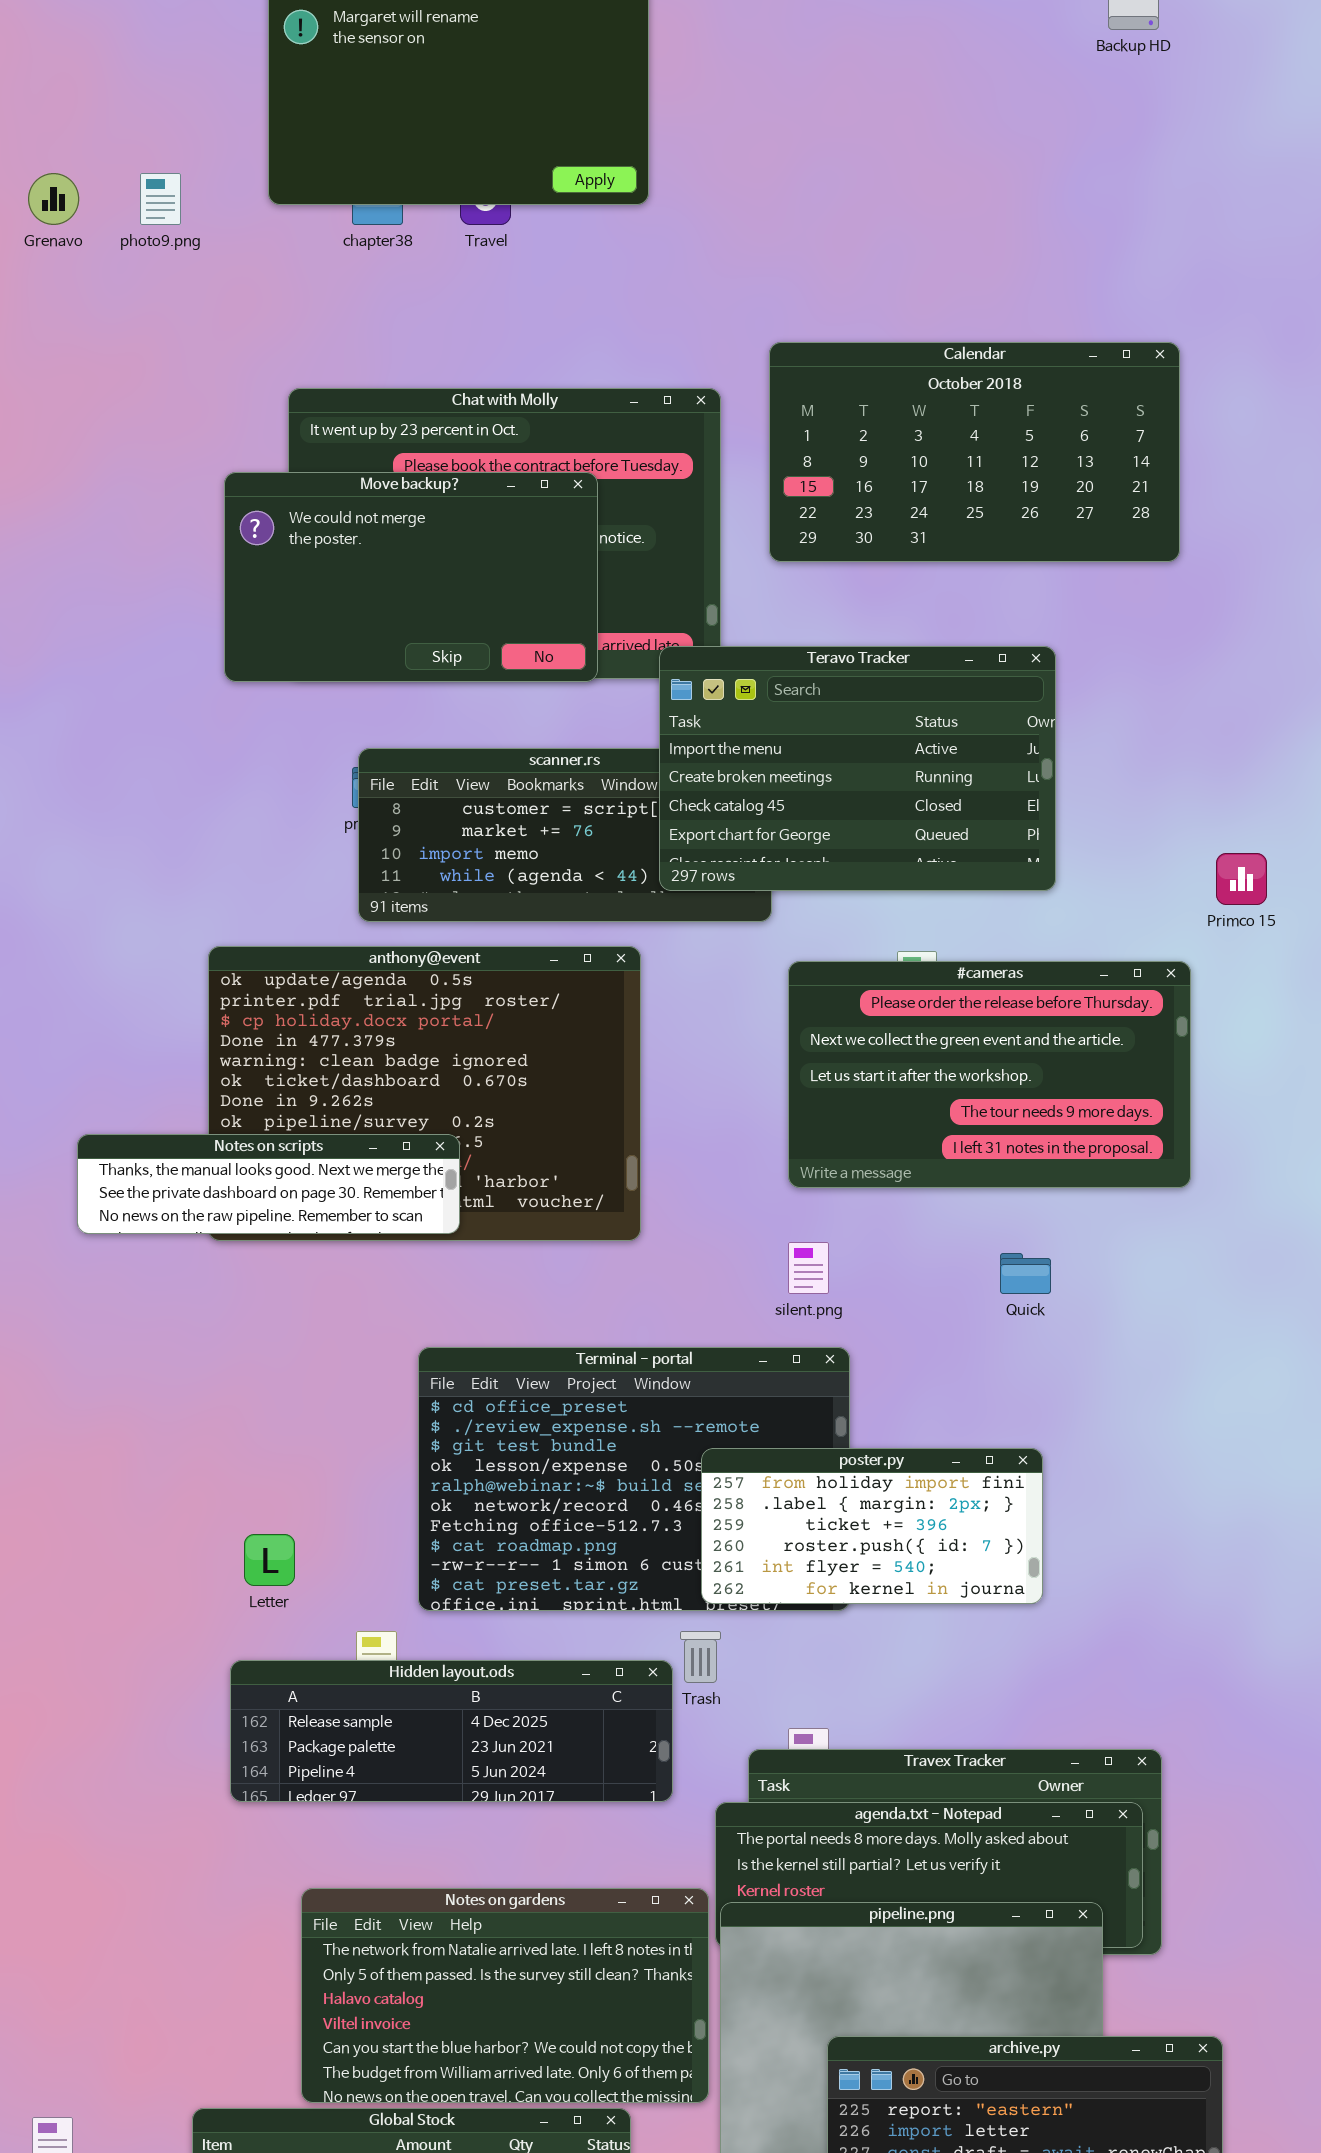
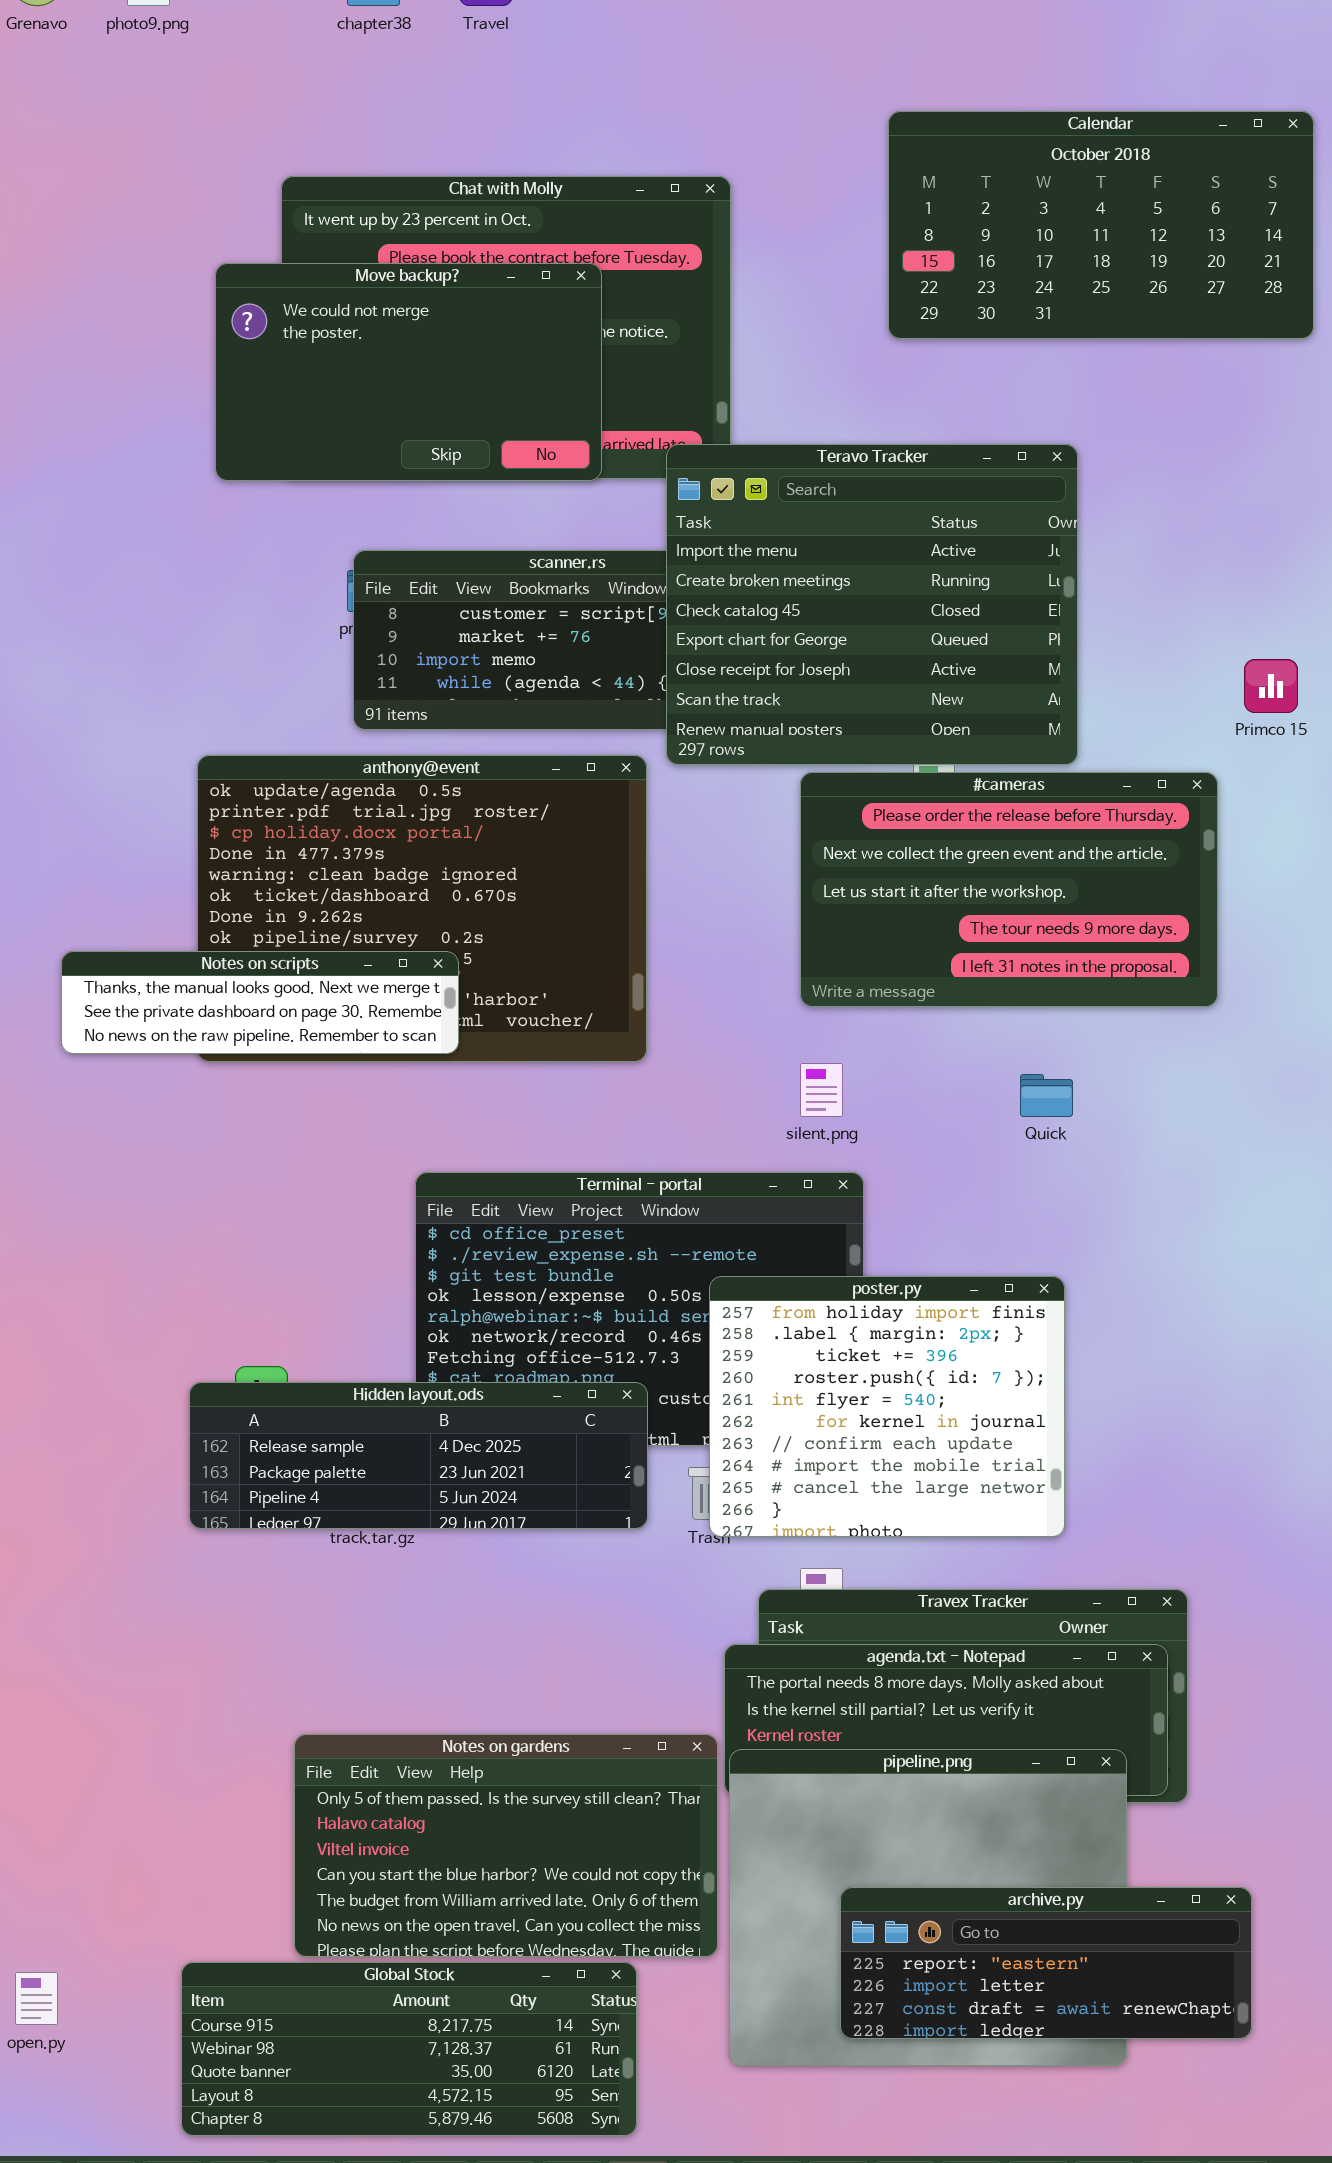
Calendar: [769,342,1180,562] -> [888,111,1314,339], moved
Teravo Tracker: [659,646,1056,891] -> [666,444,1078,765], resized
poster.py: [701,1448,1043,1604] -> [709,1276,1065,1537], resized
Hidden layout.ods: [230,1660,673,1802] -> [189,1382,648,1529], moved
Notes on gardens: [301,1888,709,2103] -> [294,1734,718,1957], scrolled down 1 row

